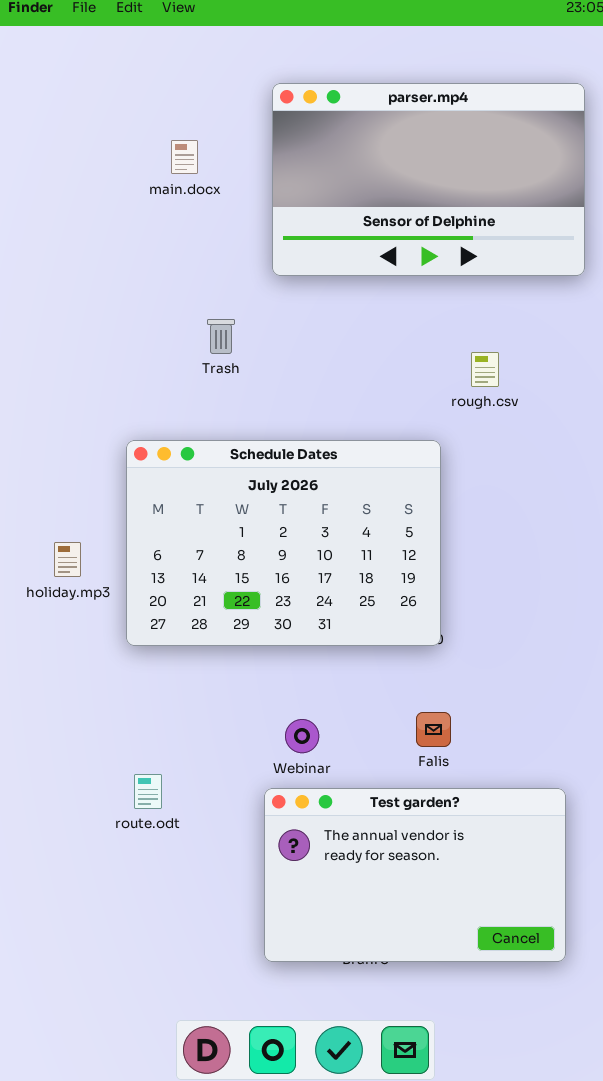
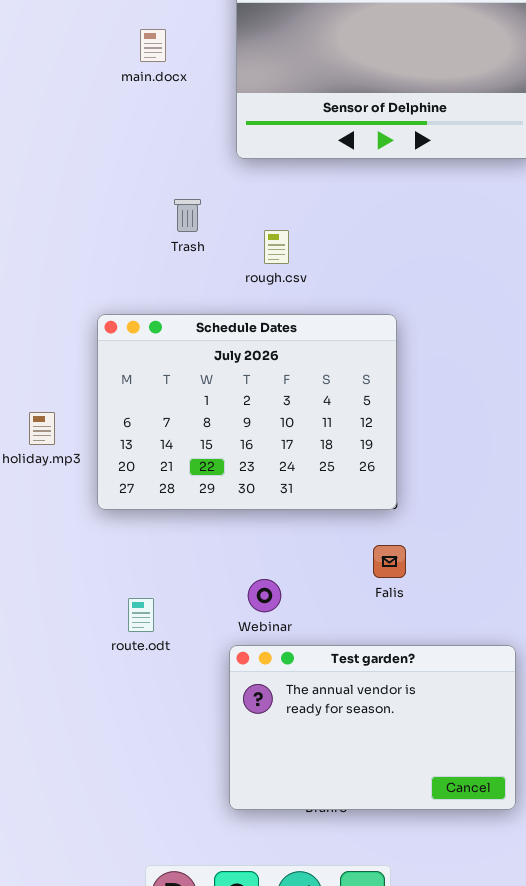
rough.csv: [471,352,499,387] -> [264,230,289,264], moved
Falis: [416,712,451,747] -> [373,545,406,578], moved
route.odt: [134,774,162,809] -> [128,598,154,632], moved

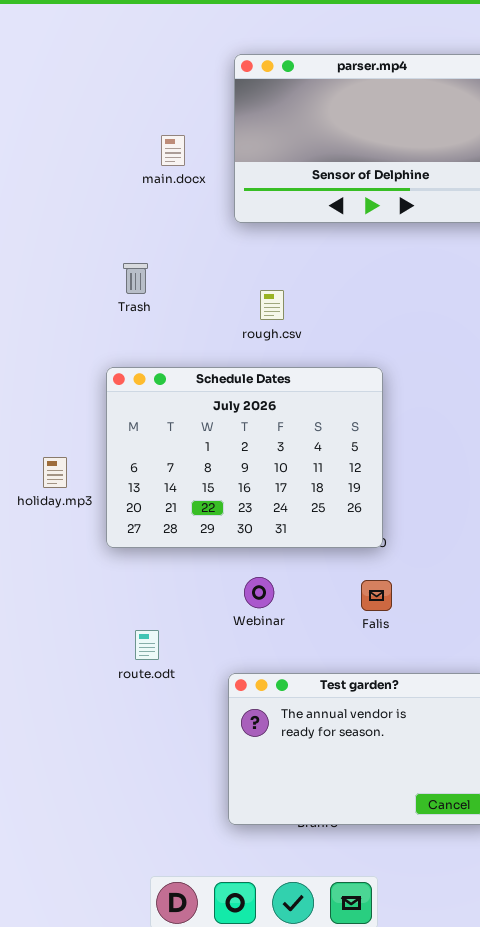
main.docx: [140,29,166,62] -> [161,135,185,166], moved
Trash: [174,199,201,232] -> [123,263,148,294], moved
Webinar: [248,579,281,612] -> [244,577,274,608], moved

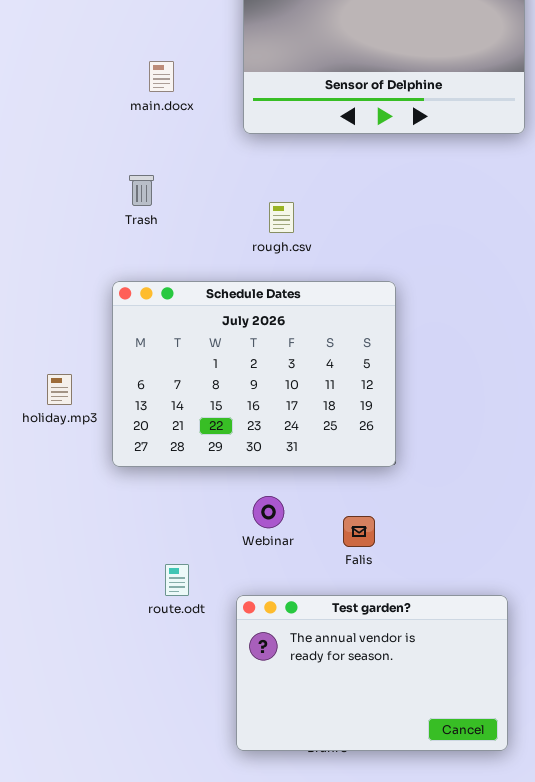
main.docx: [161,135,185,166] -> [149,61,174,92], moved
Falis: [361,580,392,611] -> [343,516,375,547], moved
route.odt: [135,630,159,660] -> [165,564,189,596], moved

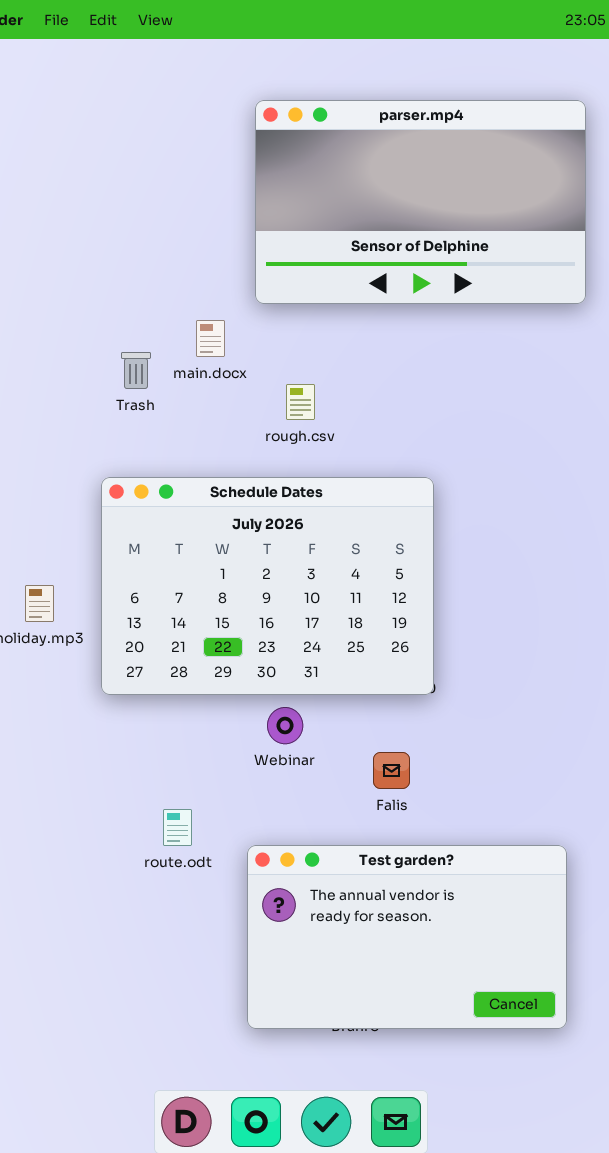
main.docx: [149,61,174,92] -> [196,320,225,357], moved
Webinar: [253,496,284,528] -> [267,707,303,744], moved

